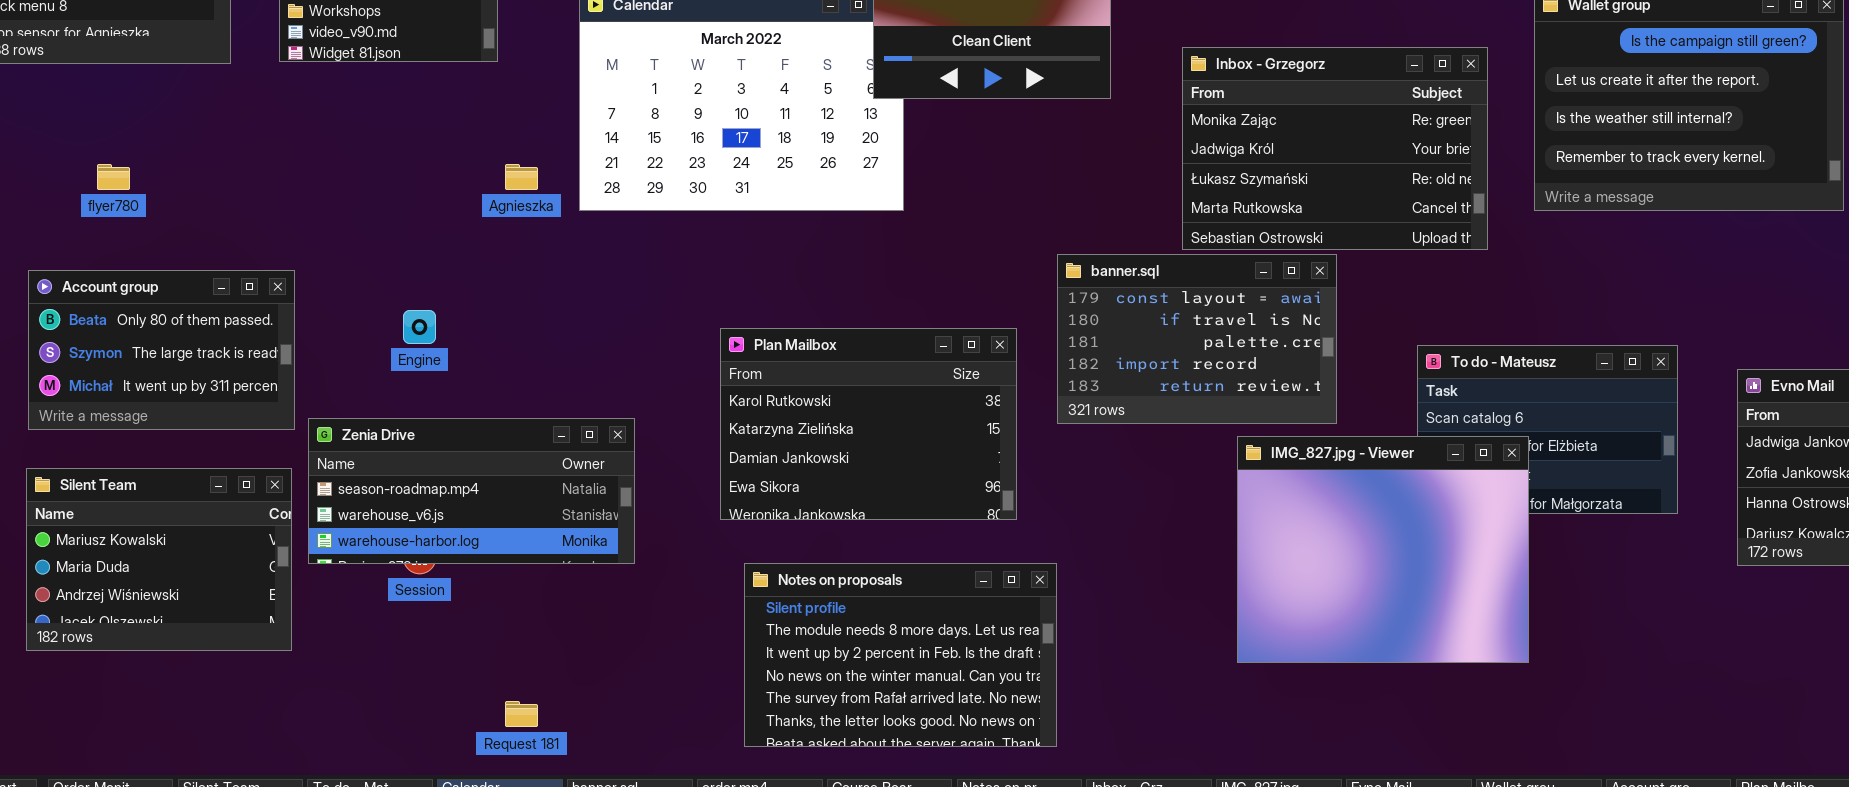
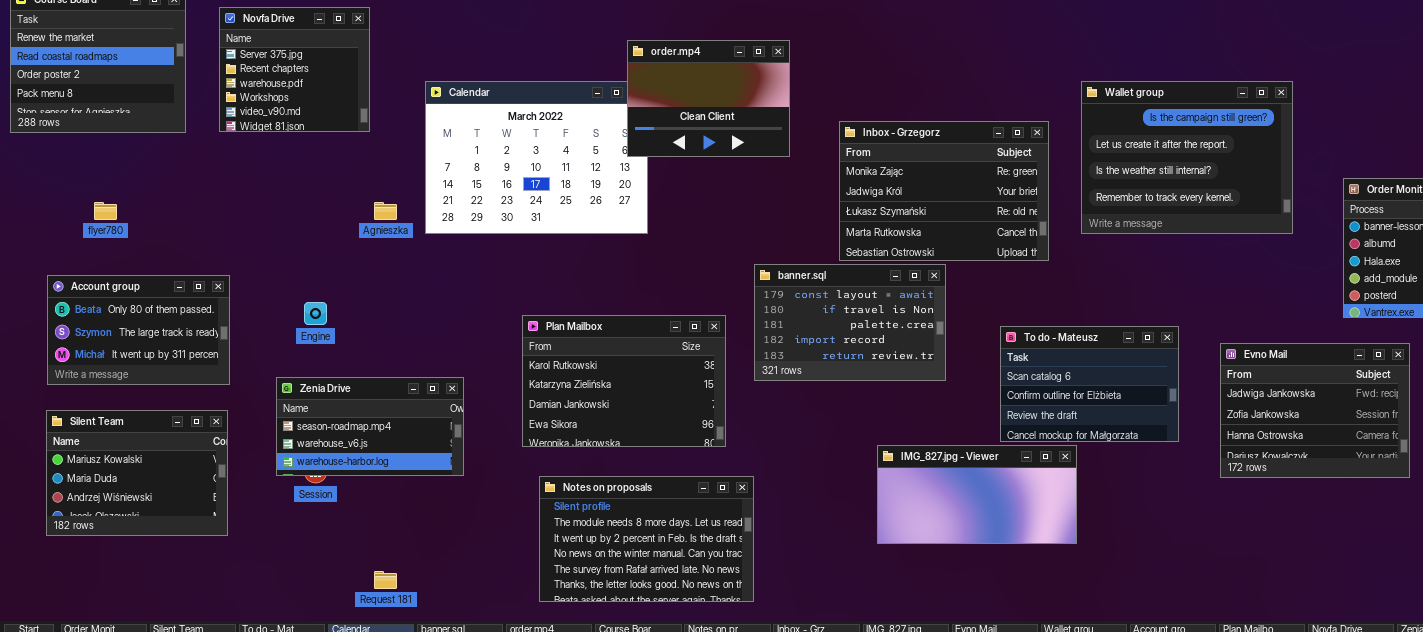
Zenia Drive: [308,418,635,564] -> [276,377,464,476], resized
IMG_827.jpg - Viewer: [1237,436,1529,663] -> [877,445,1077,544], resized

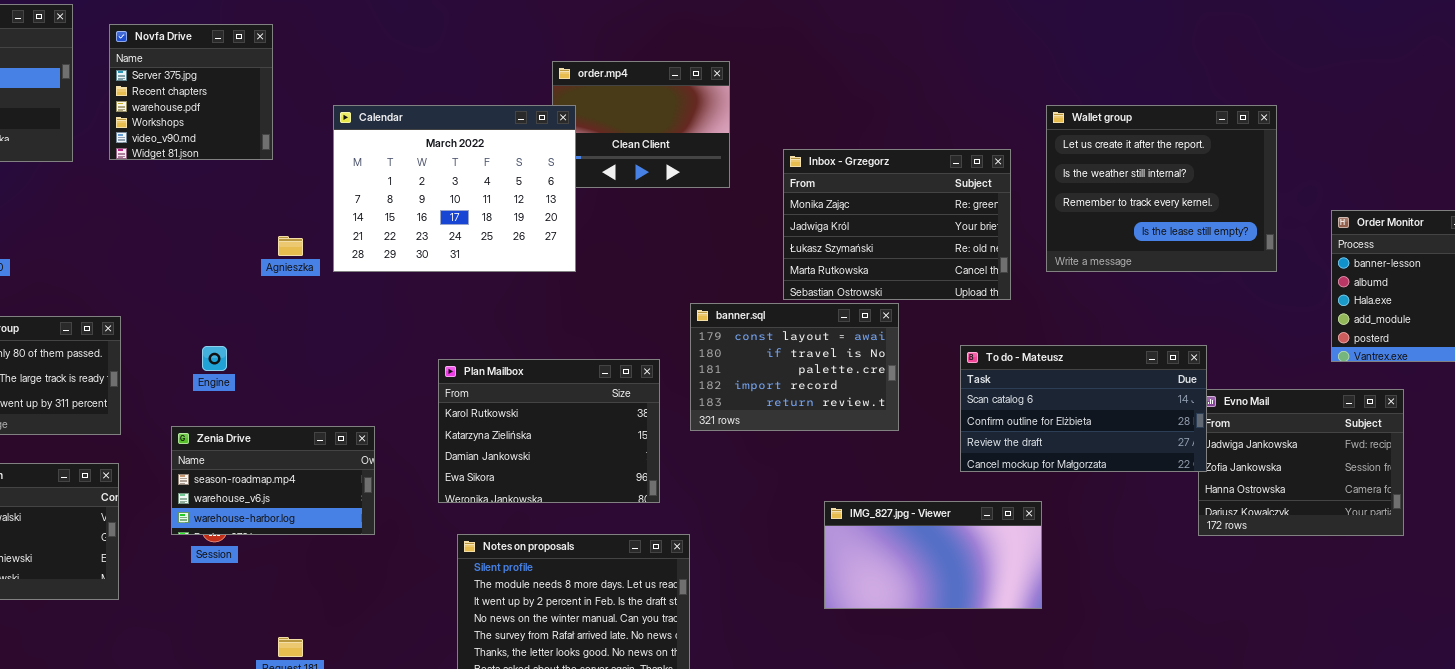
Calendar: [425,81,648,234] -> [333,105,576,272], raised
Wallet group: [1081,81,1293,234] -> [1046,105,1277,272], scrolled down 1 row
To do - Mateusz: [1000,326,1179,442] -> [960,345,1207,472], moved, resized

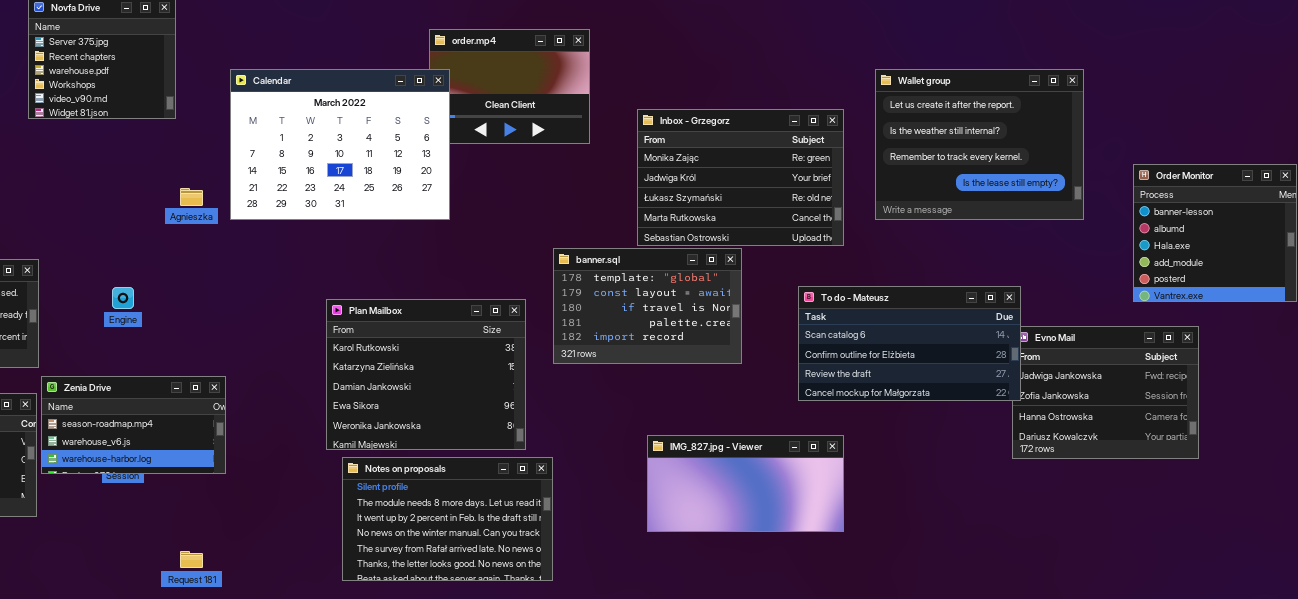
banner.sql: [690,303,899,431] -> [553,248,742,364], scrolled up 1 row
Plan Mailbox: [438,359,660,503] -> [326,299,526,450], resized
Zenia Drive: [171,426,375,535] -> [41,376,226,474], moved
IMG_827.jpg - Viewer: [824,501,1042,609] -> [647,435,844,532], moved

